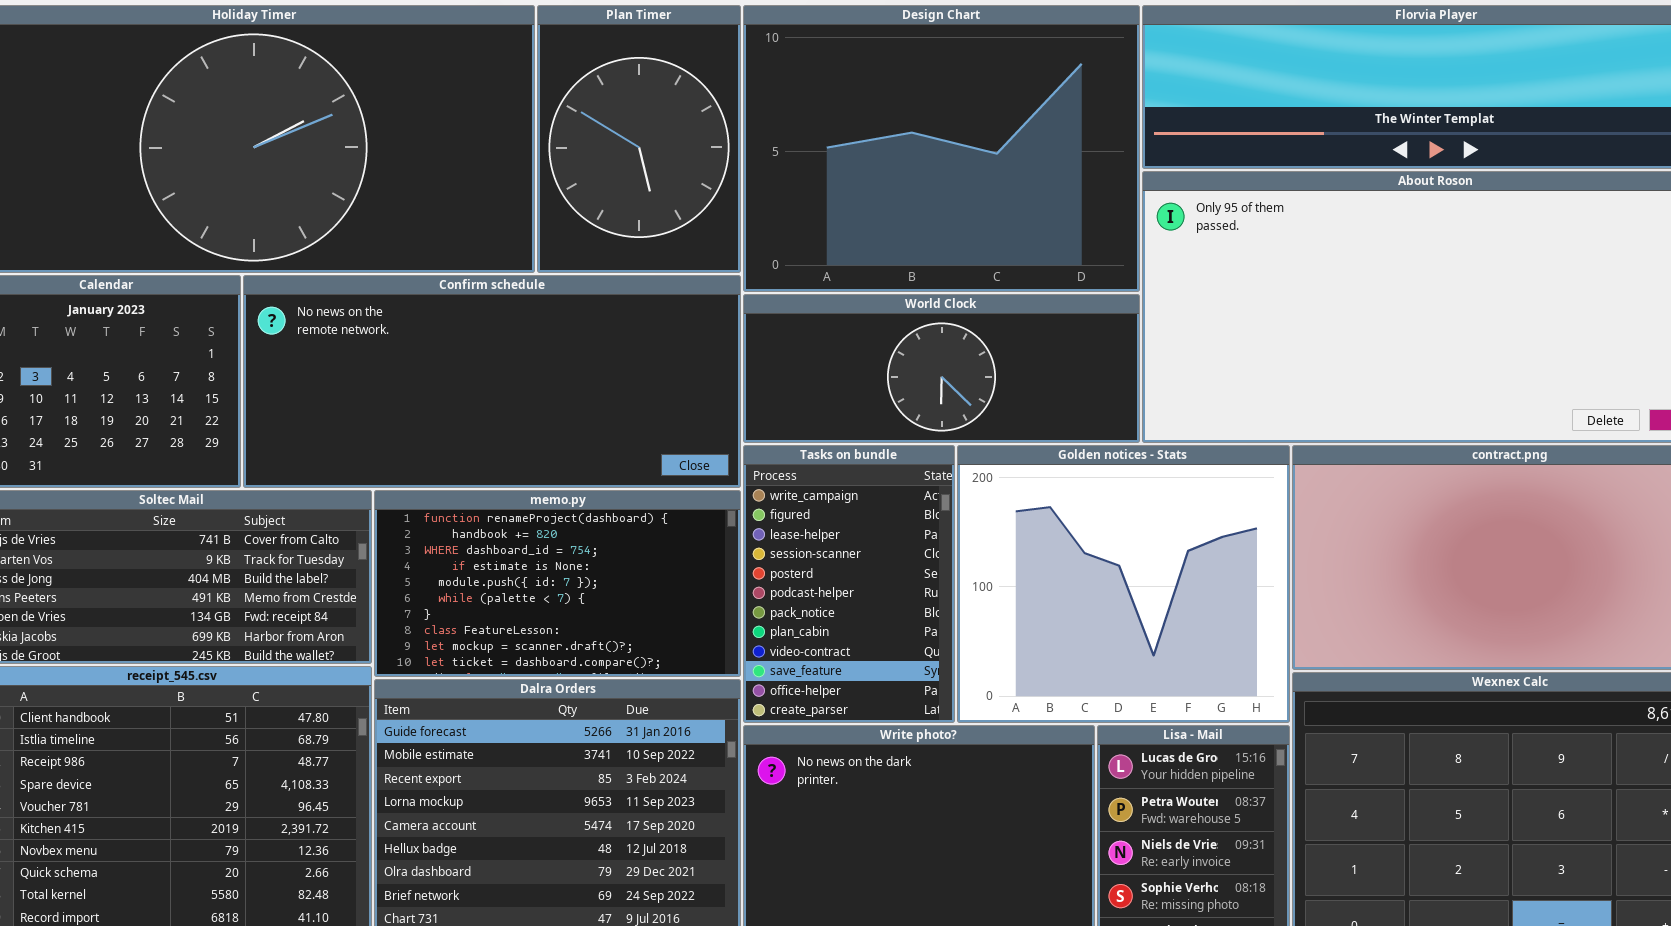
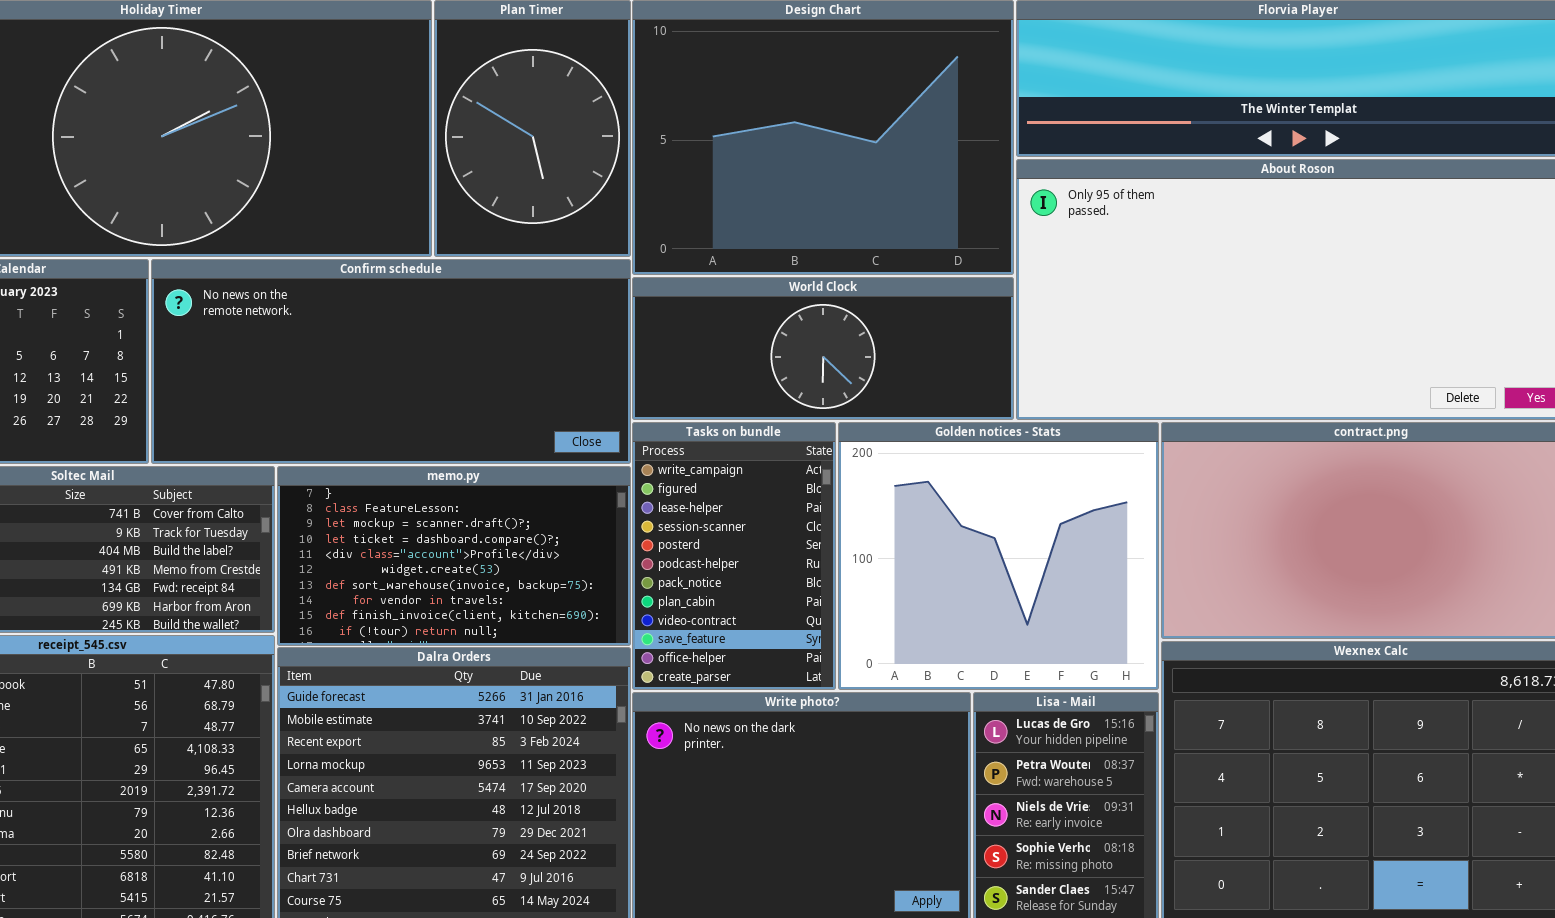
memo.py: [374,490,741,677] -> [277,466,631,646], scrolled down 6 rows

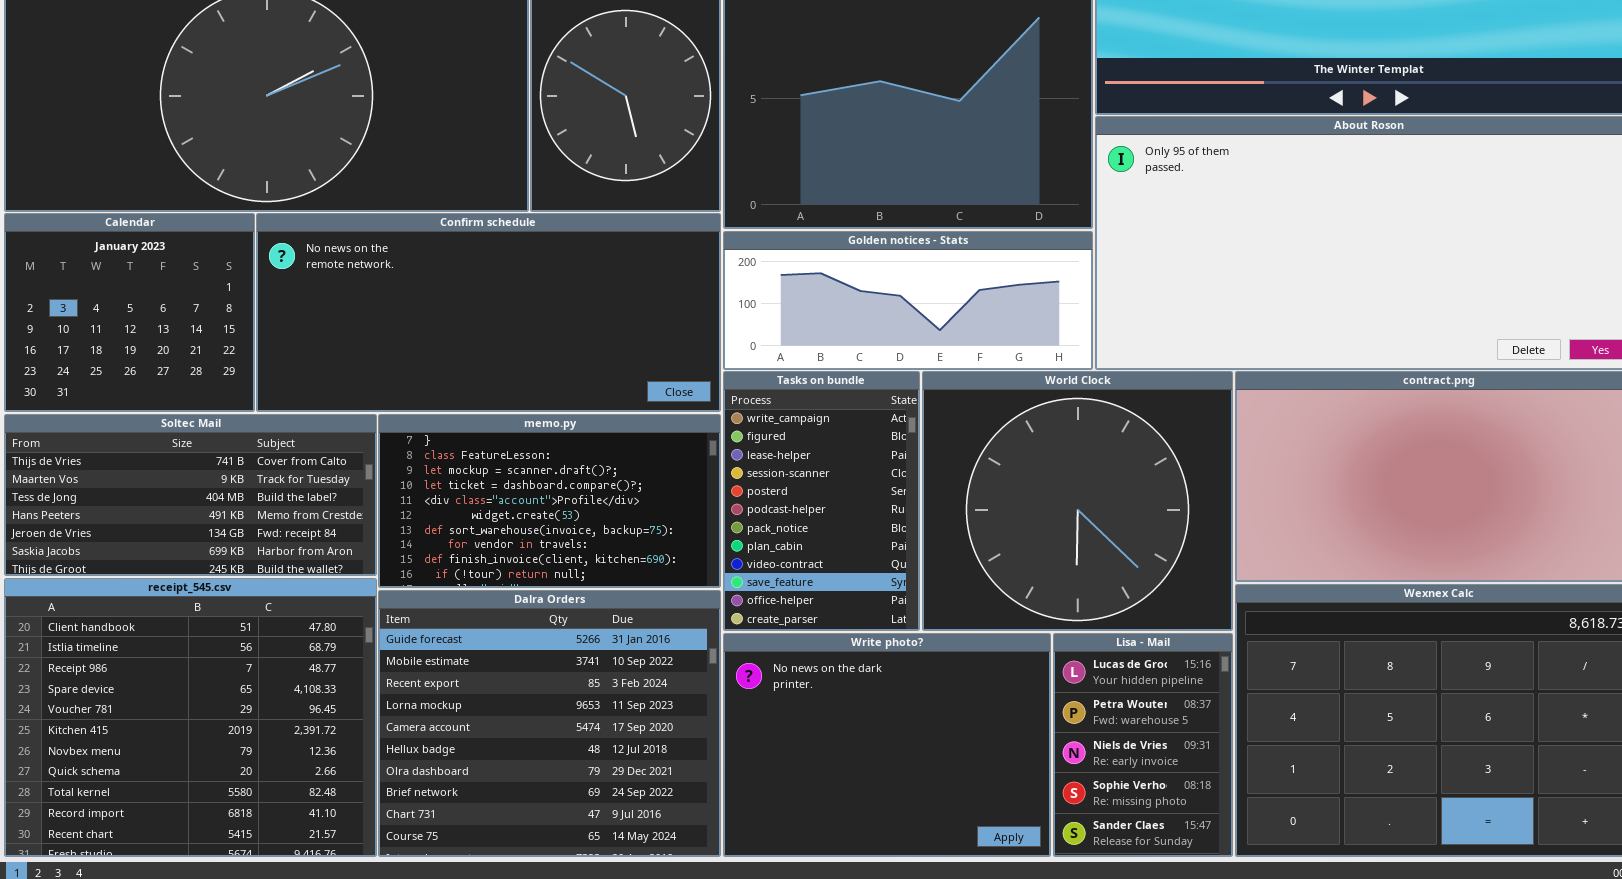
World Clock: [632,277,1014,420] -> [922,371,1233,631], moved, resized
Golden notices - Stats: [838,422,1159,690] -> [723,231,1093,370], moved, resized

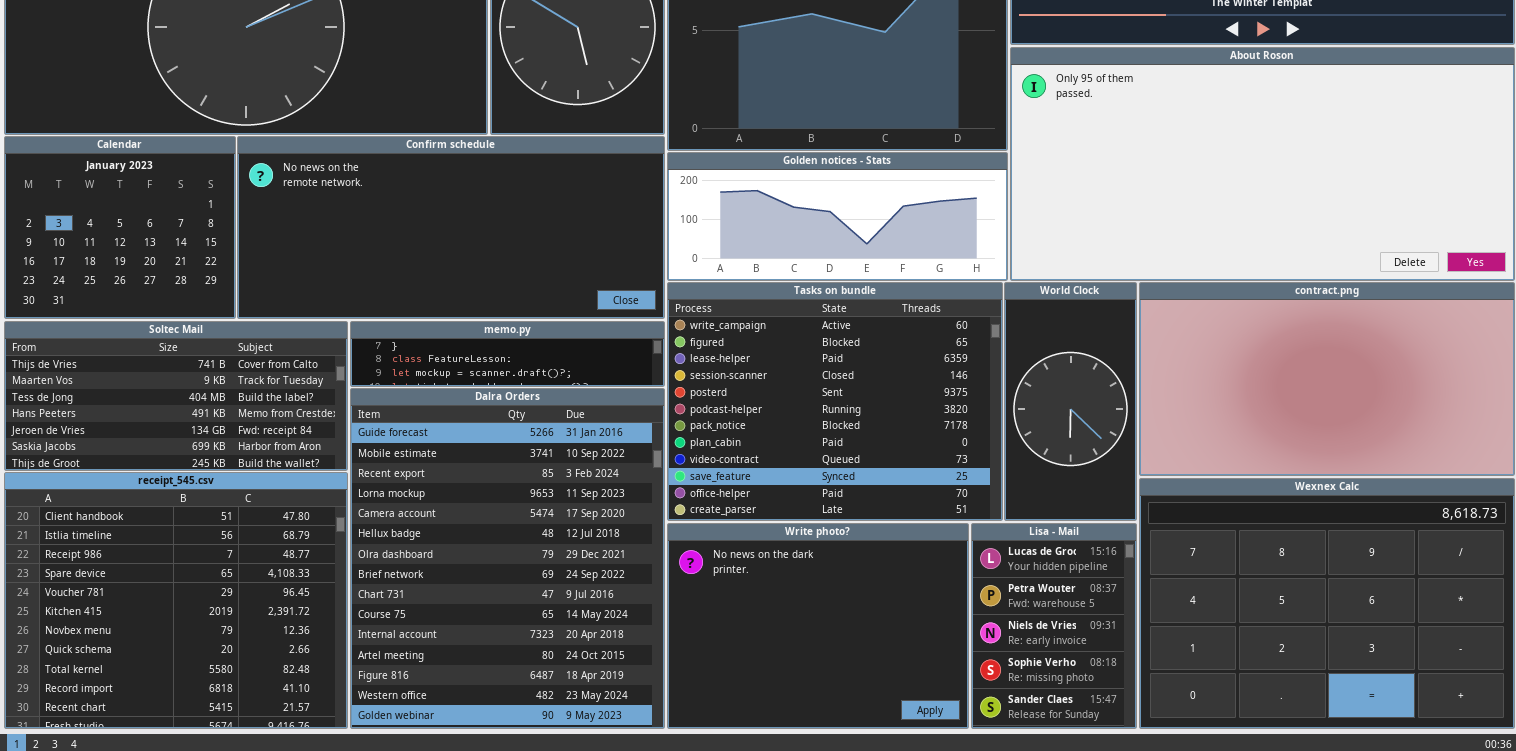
Tasks on bundle: [723,371,920,631] -> [667,282,1003,521], resized
World Clock: [922,371,1233,631] -> [1004,282,1137,521], resized
memo.py: [378,414,721,588] -> [350,321,665,387], resized
Dalra Orders: [378,590,721,857] -> [350,388,665,729], resized

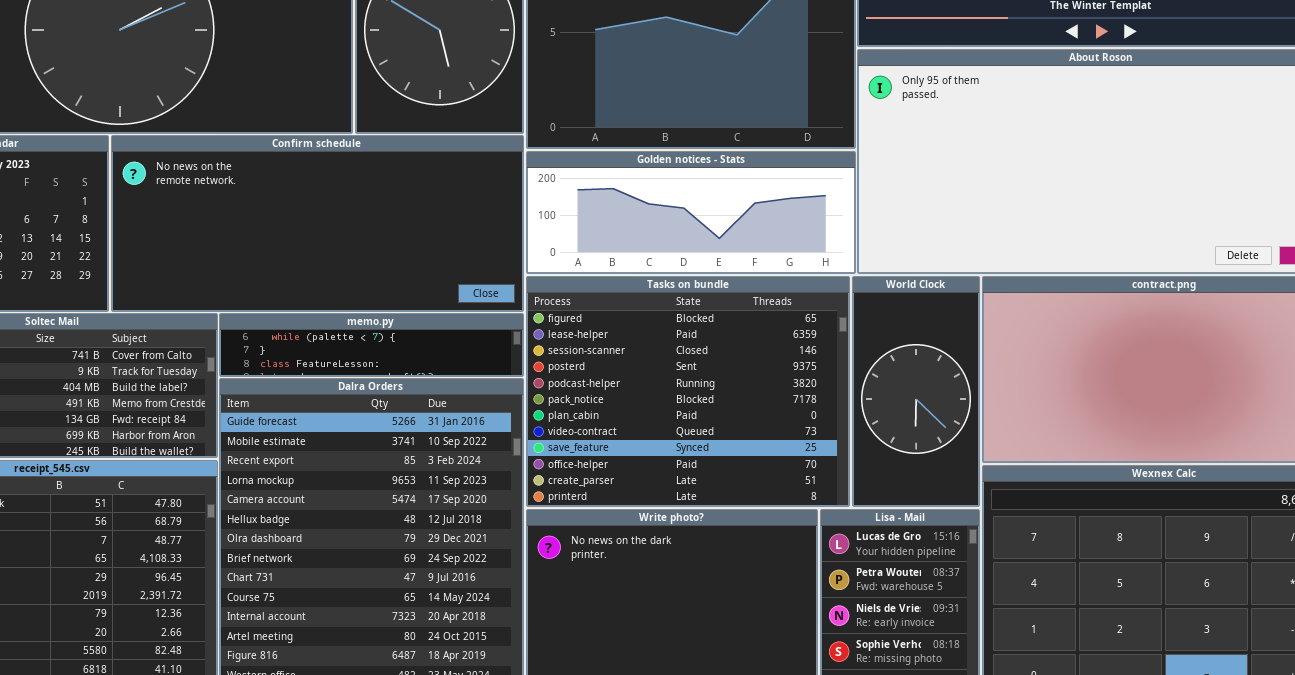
Tasks on bundle: [667,282,1003,521] -> [526,276,850,507], scrolled down 1 row
memo.py: [350,321,665,387] -> [219,313,524,377], scrolled up 1 row

